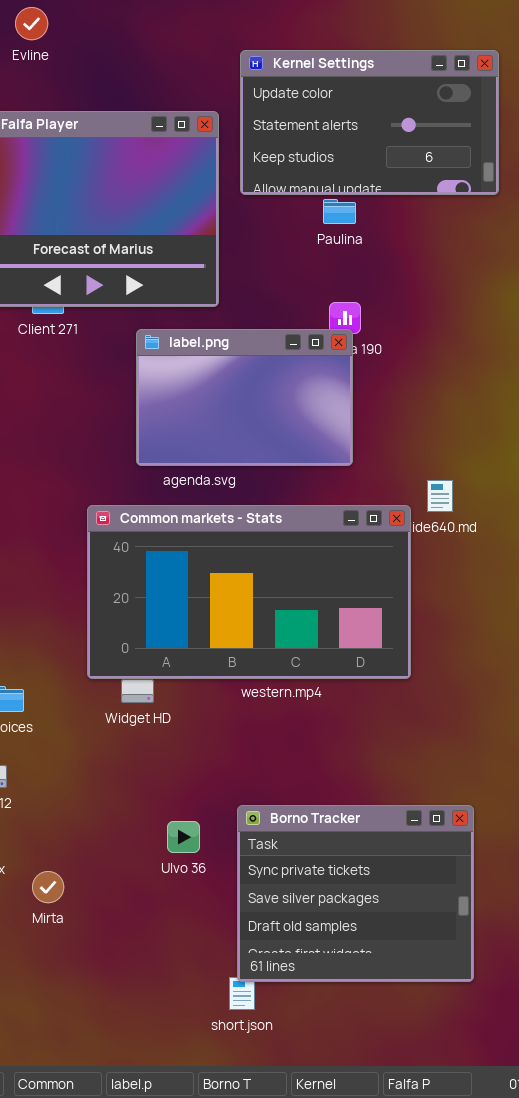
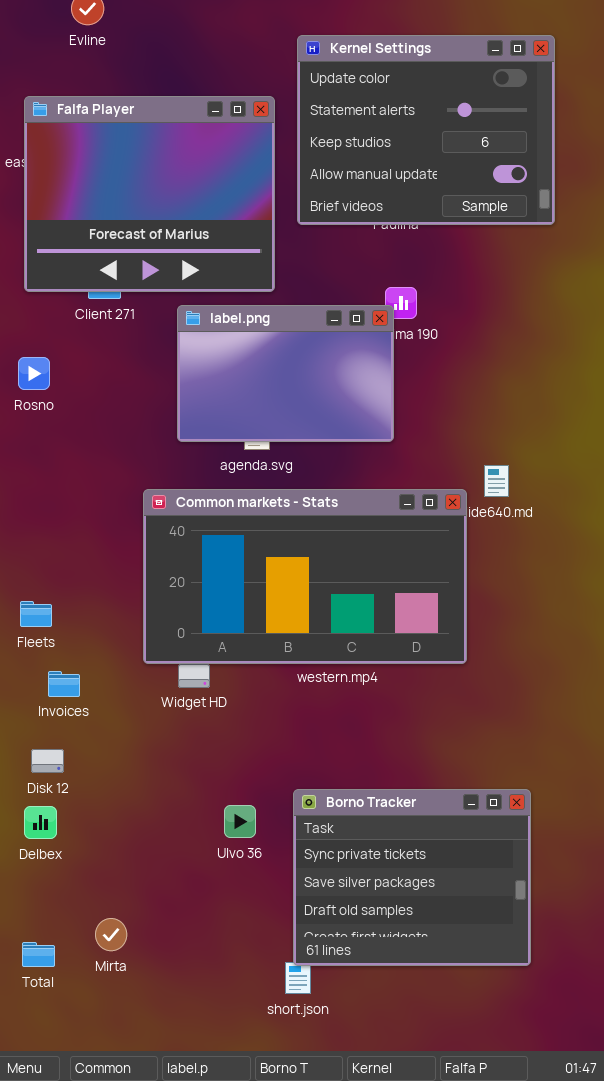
Kernel Settings: [240,50,499,195] -> [297,35,555,225], resized
label.png: [136,329,353,466] -> [177,305,394,442], moved
Mirta: [32,871,64,903] -> [95,918,127,951], moved

